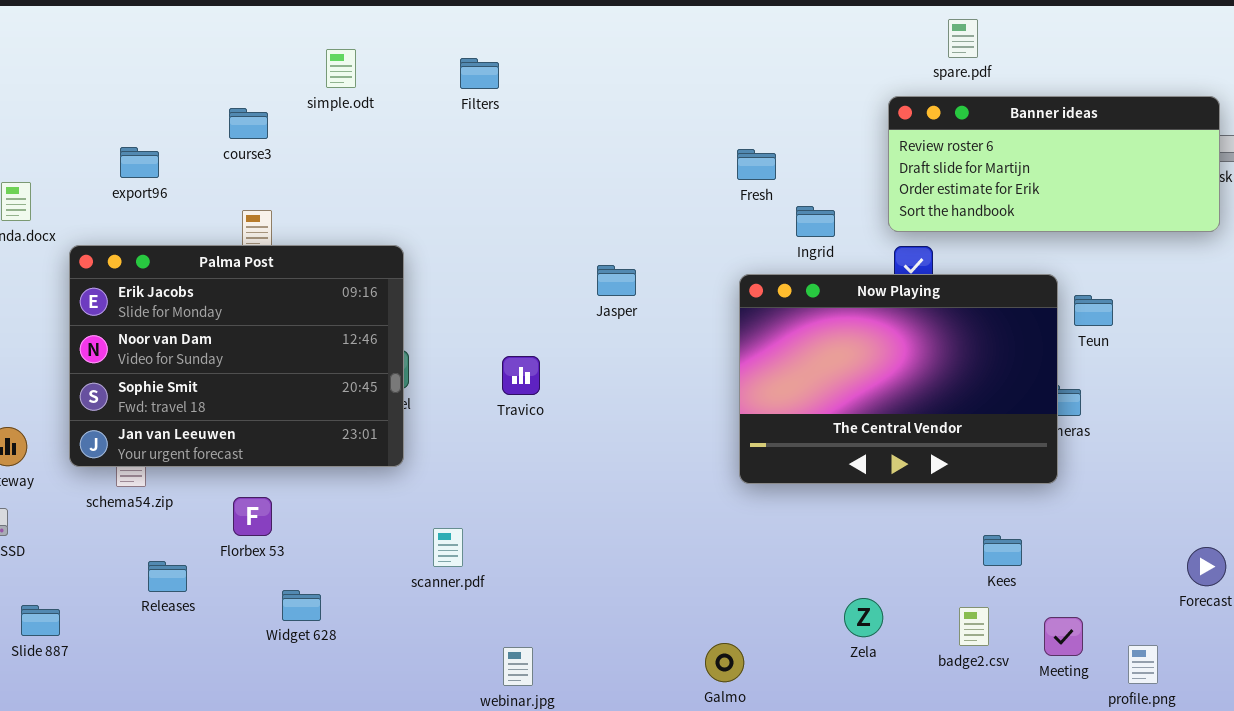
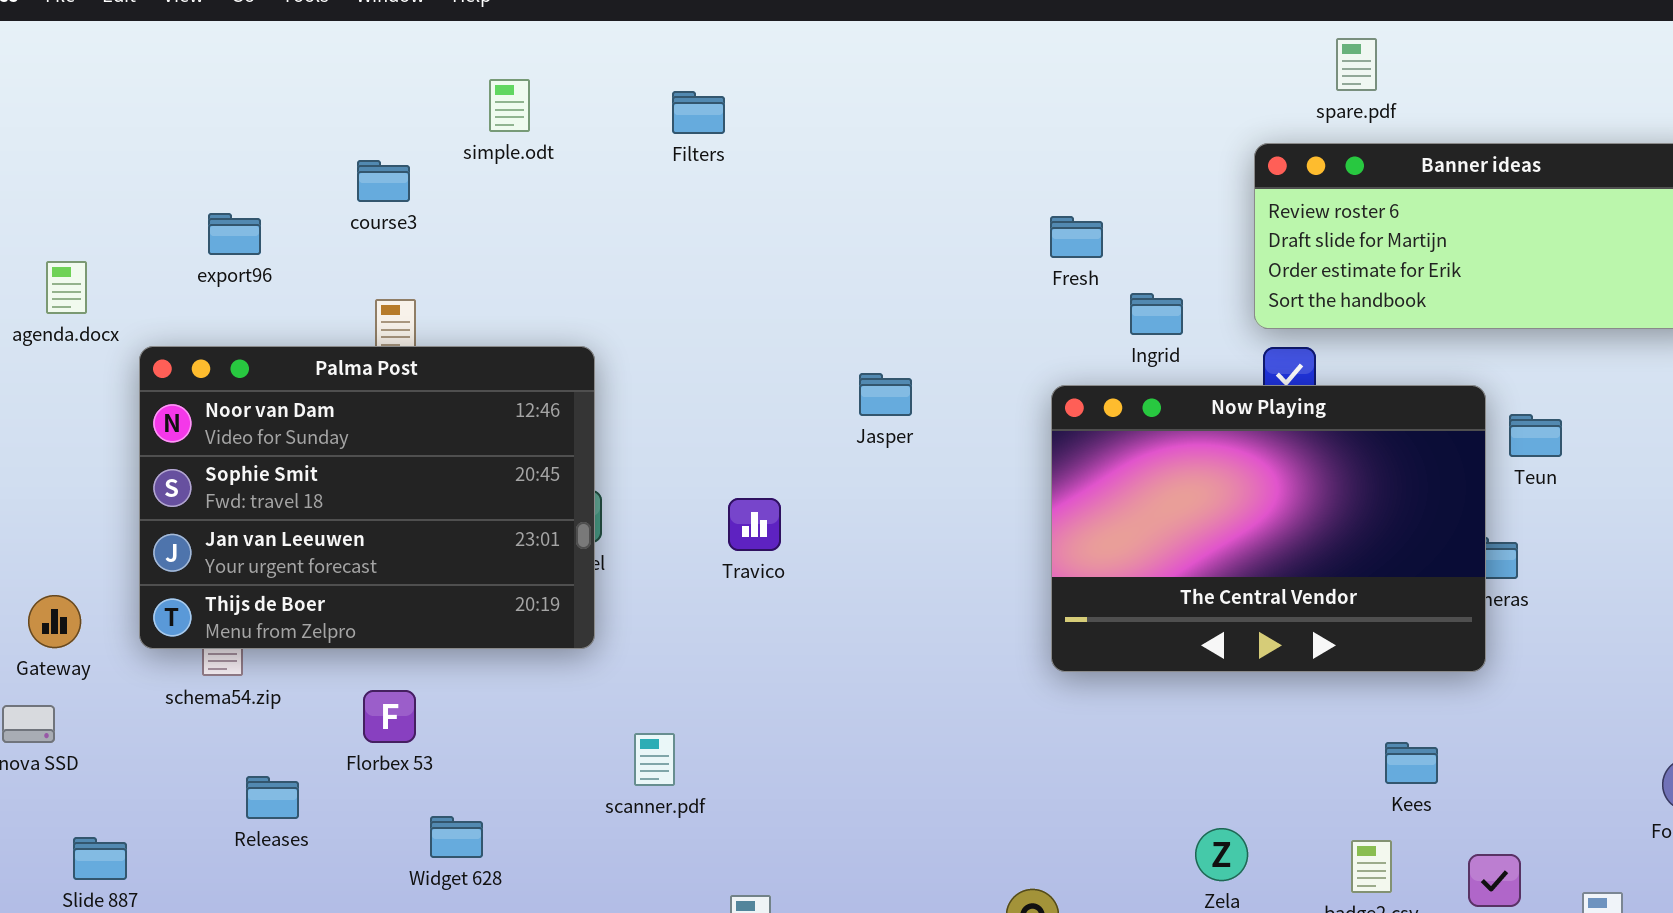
Palma Post: [69,245,404,467] -> [139,346,595,649], scrolled down 1 row

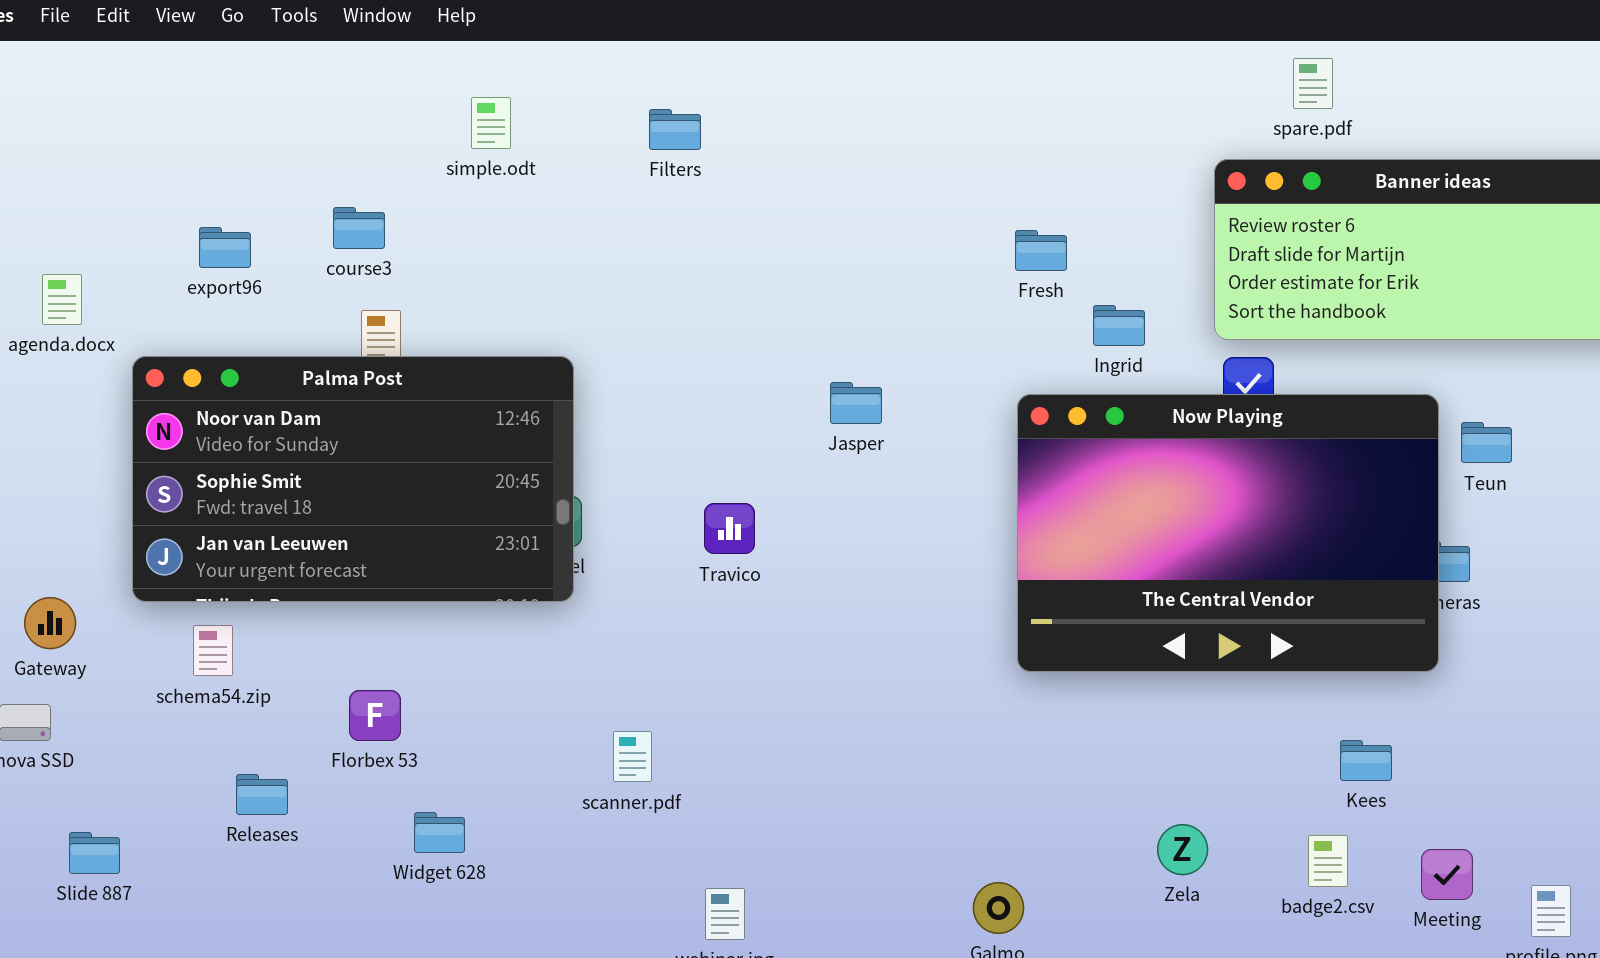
course3: [357,160,410,202] -> [333,207,385,249], moved
Palma Post: [139,346,595,649] -> [132,356,574,602], resized

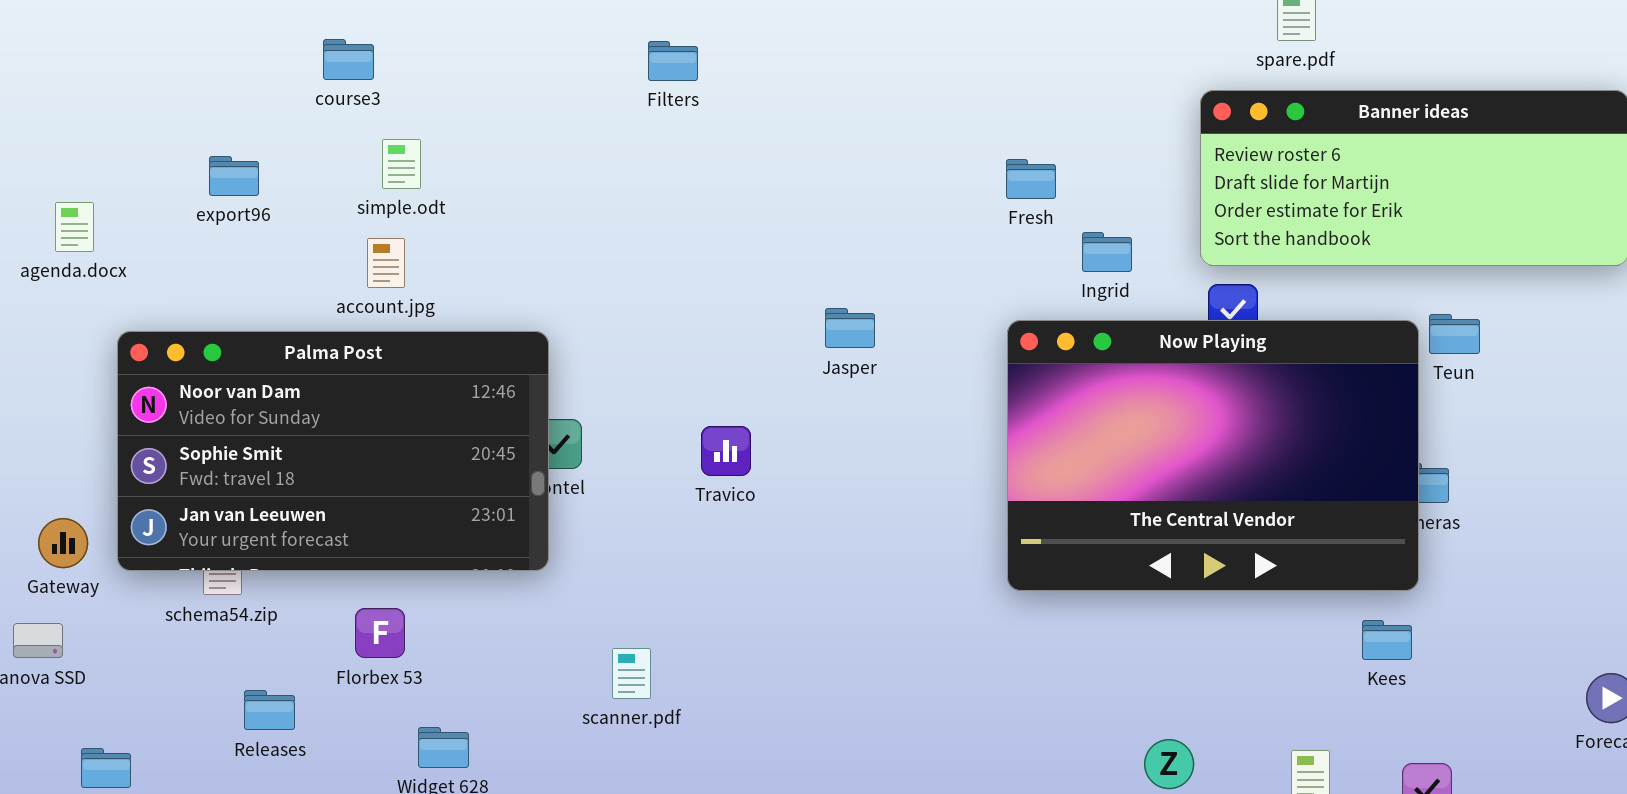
simple.odt: [471,97,511,149] -> [382,139,421,189], moved
course3: [333,207,385,249] -> [323,39,374,80], moved
Palma Post: [132,356,574,602] -> [117,331,549,571], moved
Teun: [1461,422,1512,463] -> [1429,314,1480,354], moved
Kees: [1340,740,1392,781] -> [1362,620,1412,660], moved

